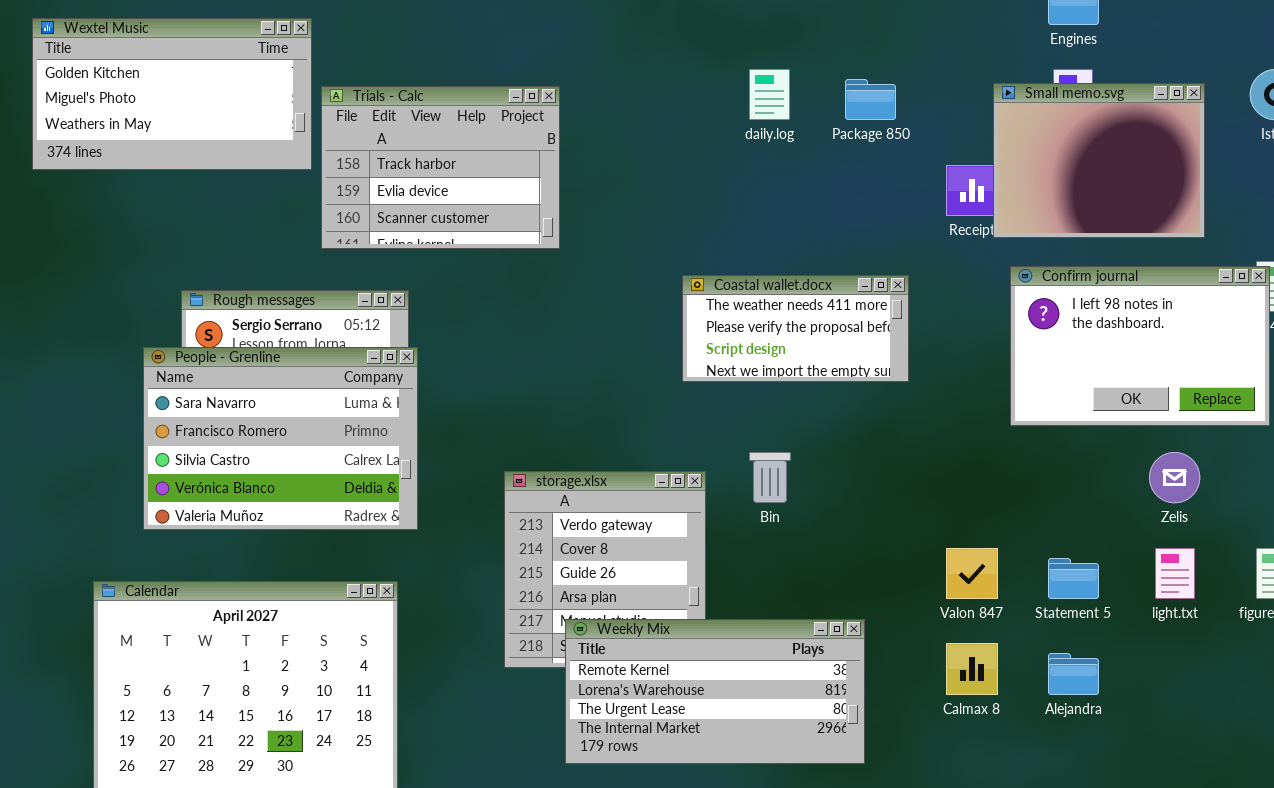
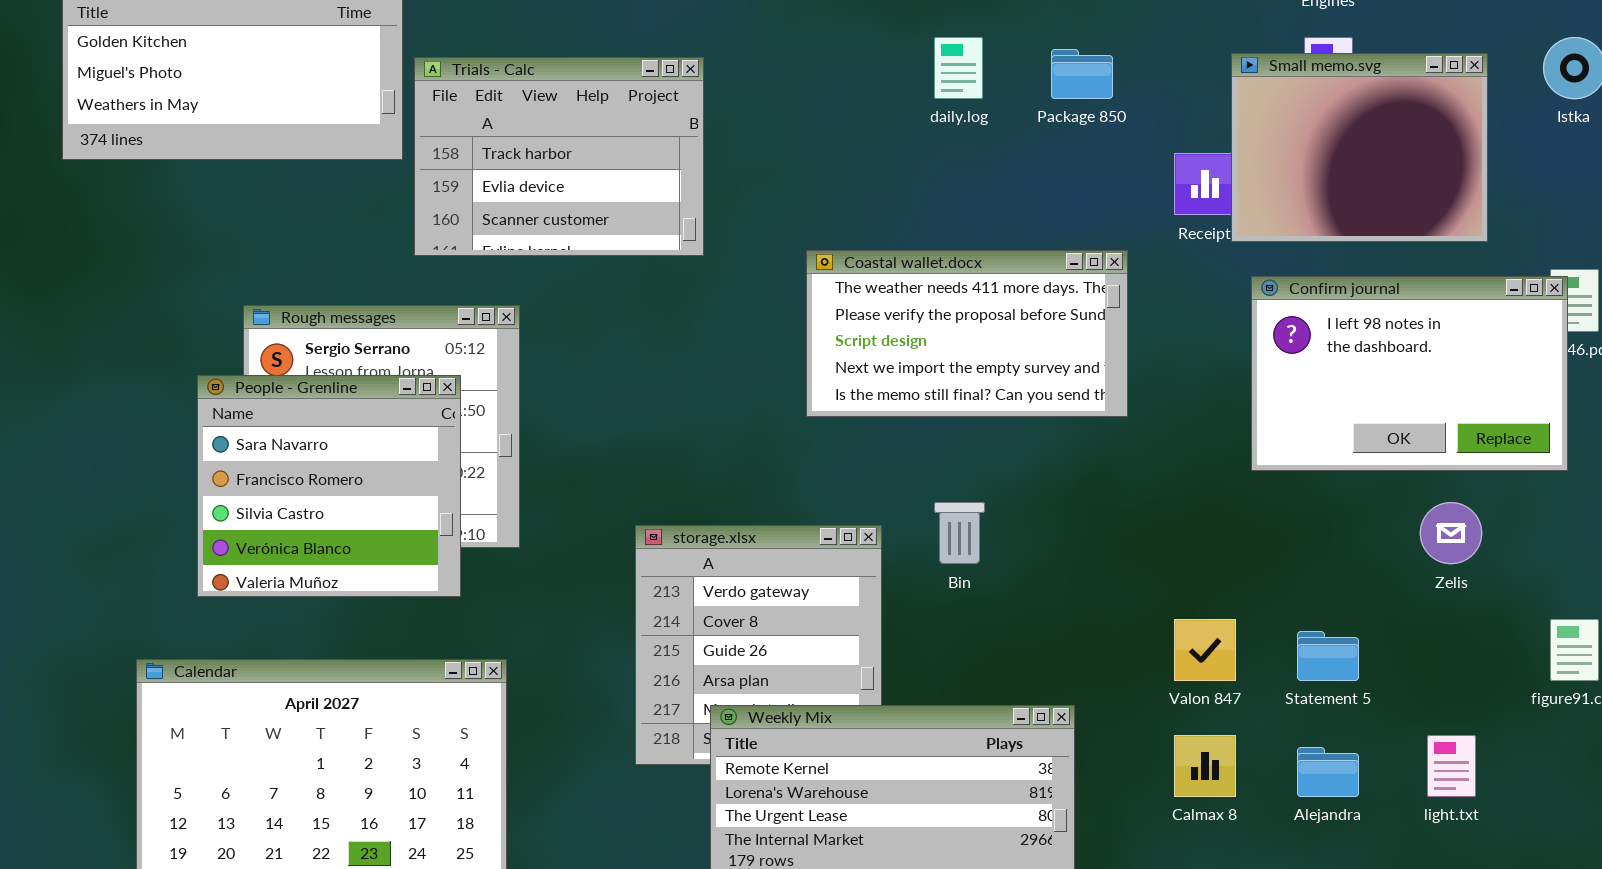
Coastal wallet.docx: [682,275,909,382] -> [806,250,1128,417], resized
People - Grenline: [143,347,418,530] -> [197,375,461,597], resized
light.txt: [1155,548,1195,599] -> [1427,735,1476,797], moved

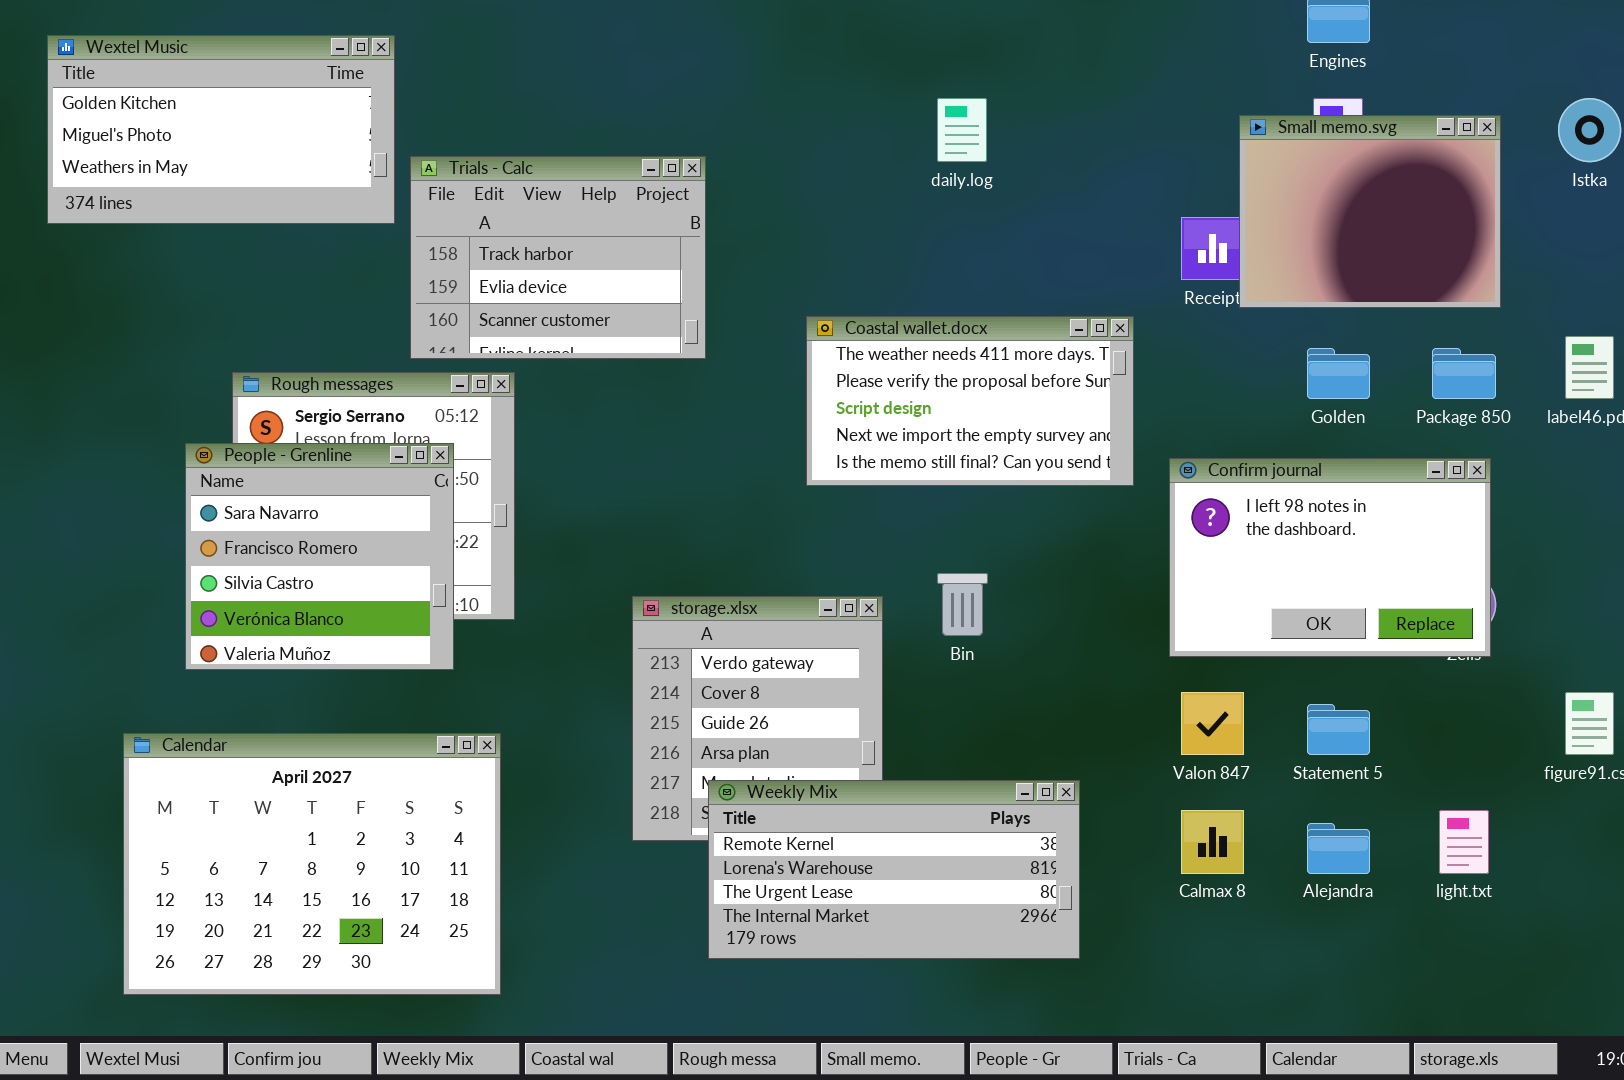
Package 850: [1051,49,1113,99] -> [1432,348,1496,399], moved
Trials - Calc: [414,57,704,256] -> [410,156,706,359], moved
Confirm journal: [1251,276,1568,471] -> [1169,458,1491,657], moved

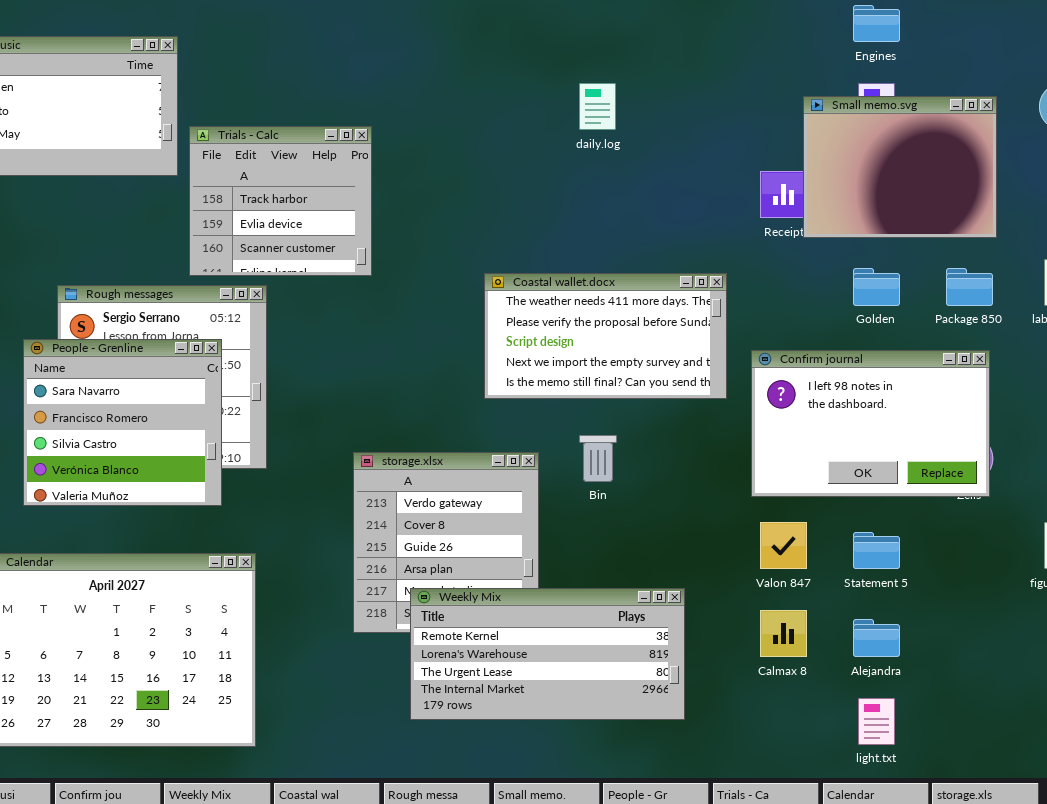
Trials - Calc: [410,156,706,359] -> [189,126,372,276], resized
Coastal wallet.docx: [806,316,1134,486] -> [484,273,727,399], moved
light.txt: [1439,810,1489,874] -> [858,698,895,745], moved

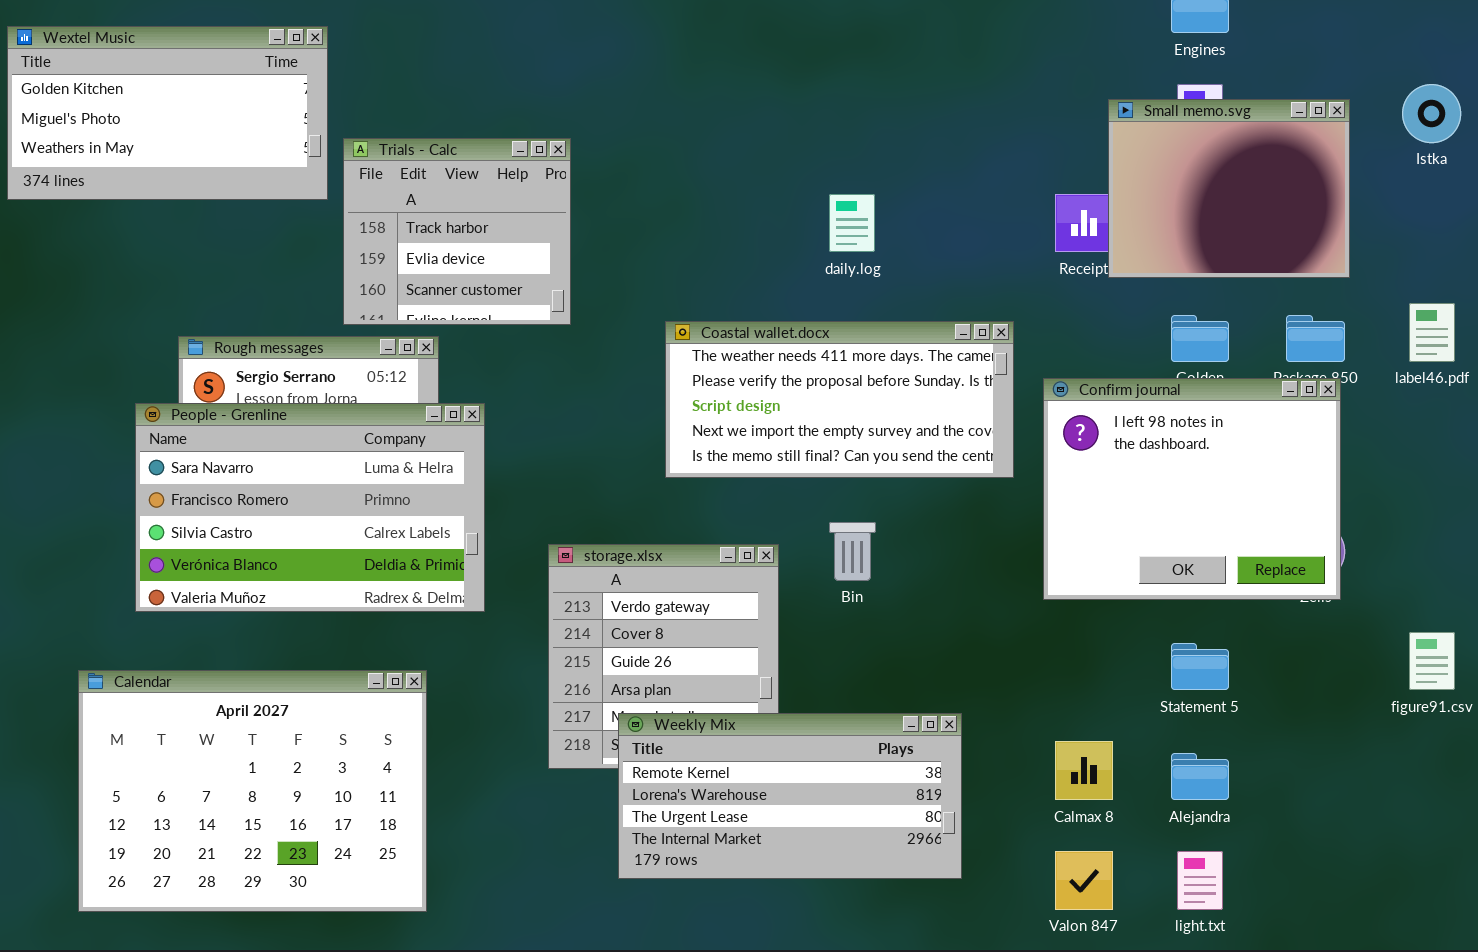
daily.log: [579,83,616,130] -> [829,194,875,252], moved
Coastal wallet.docx: [484,273,727,399] -> [665,321,1014,478], resized
People - Grenline: [23,339,222,506] -> [135,403,485,612], resized
Confirm journal: [751,350,990,497] -> [1043,378,1341,600], resized
Valon 847: [760,522,807,569] -> [1055,851,1113,910], moved

